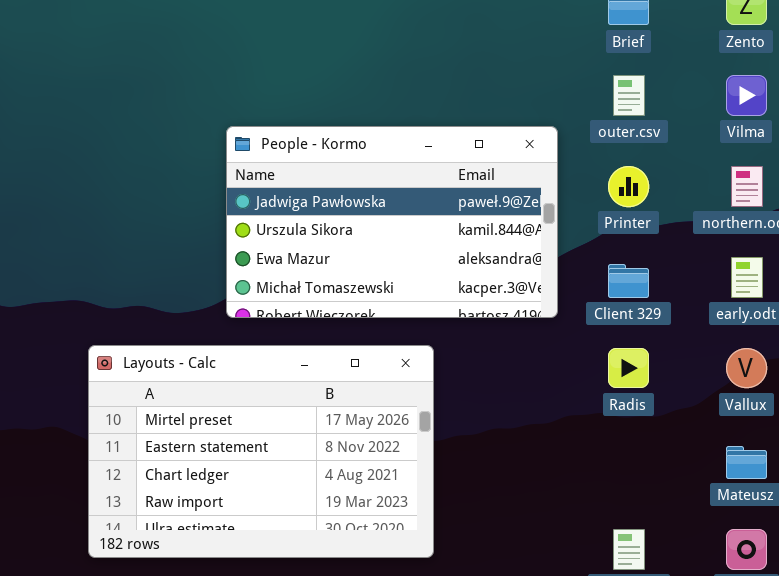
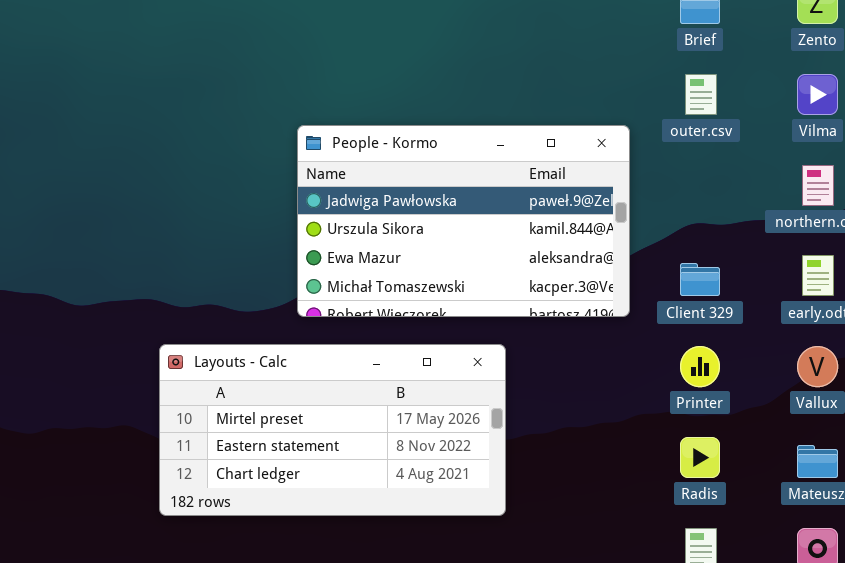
Printer: [608,166,649,207] -> [680,346,720,387], moved
Layouts - Calc: [88,345,434,558] -> [159,344,506,516], resized
Radis: [608,348,649,388] -> [680,437,720,478], moved

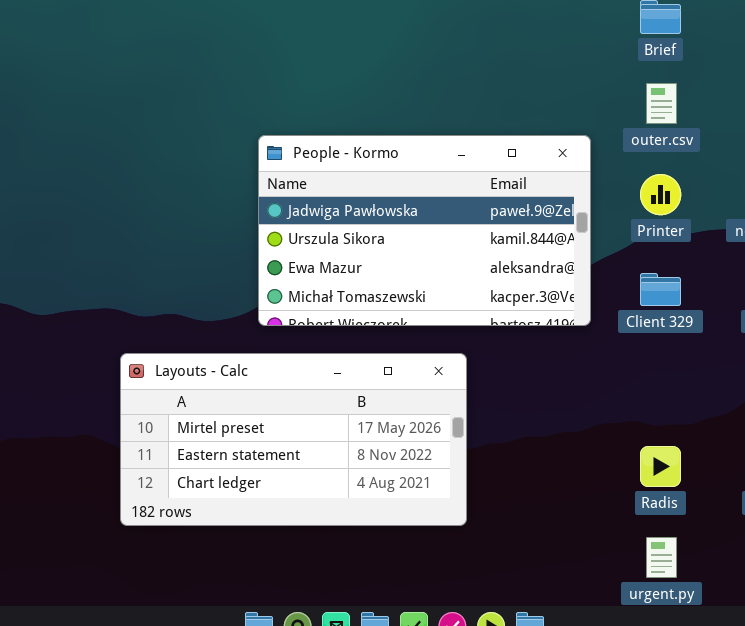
Printer: [680,346,720,387] -> [640,174,681,215], moved

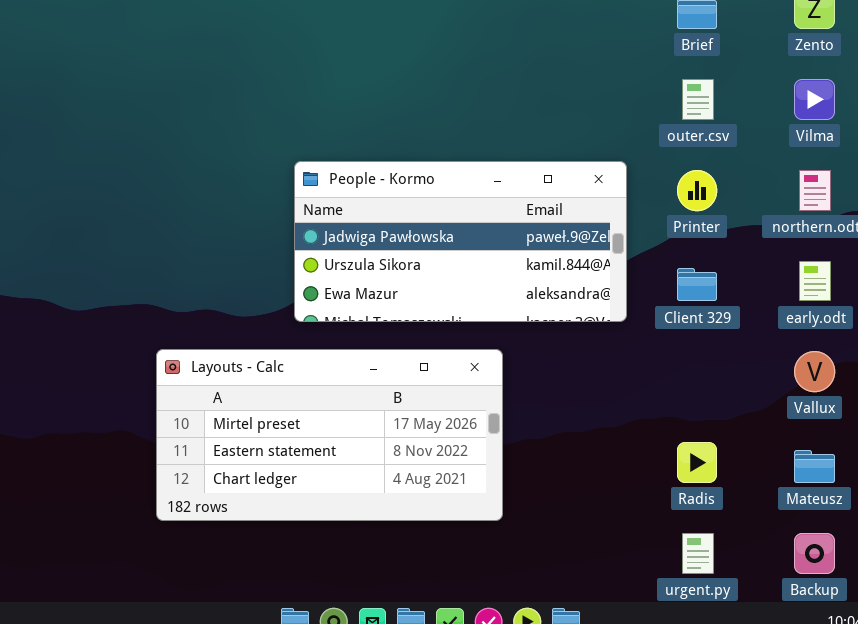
People - Kormo: [258,135,591,326] -> [294,161,627,322], resized

